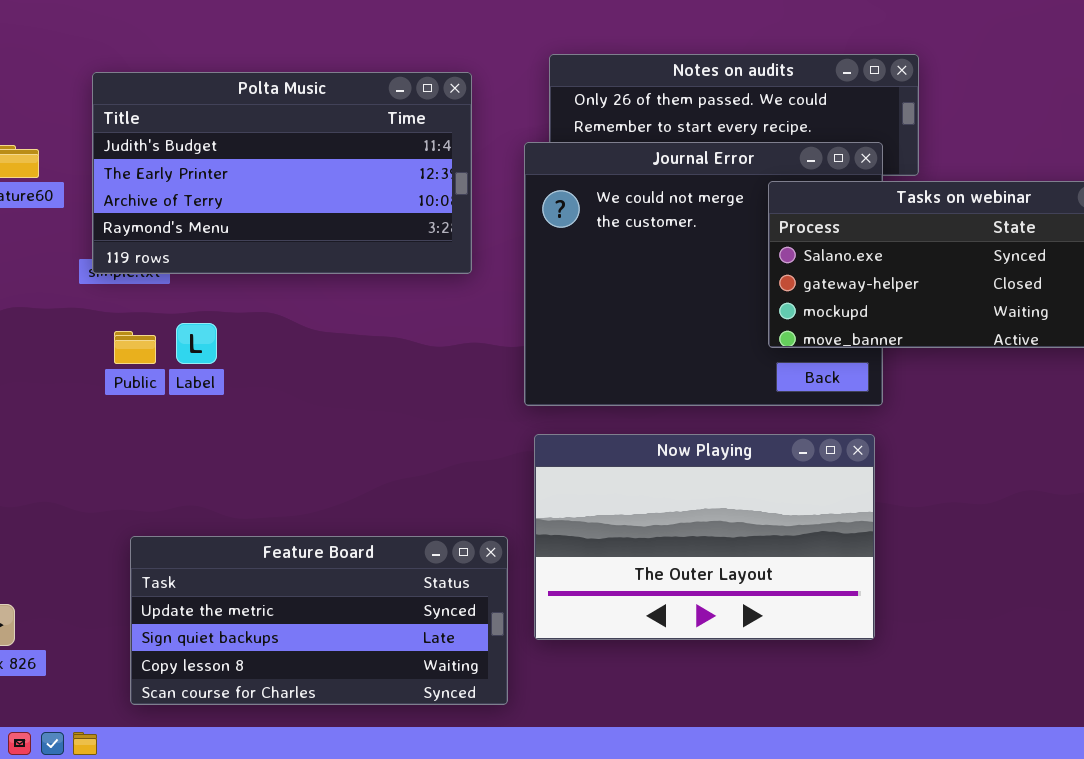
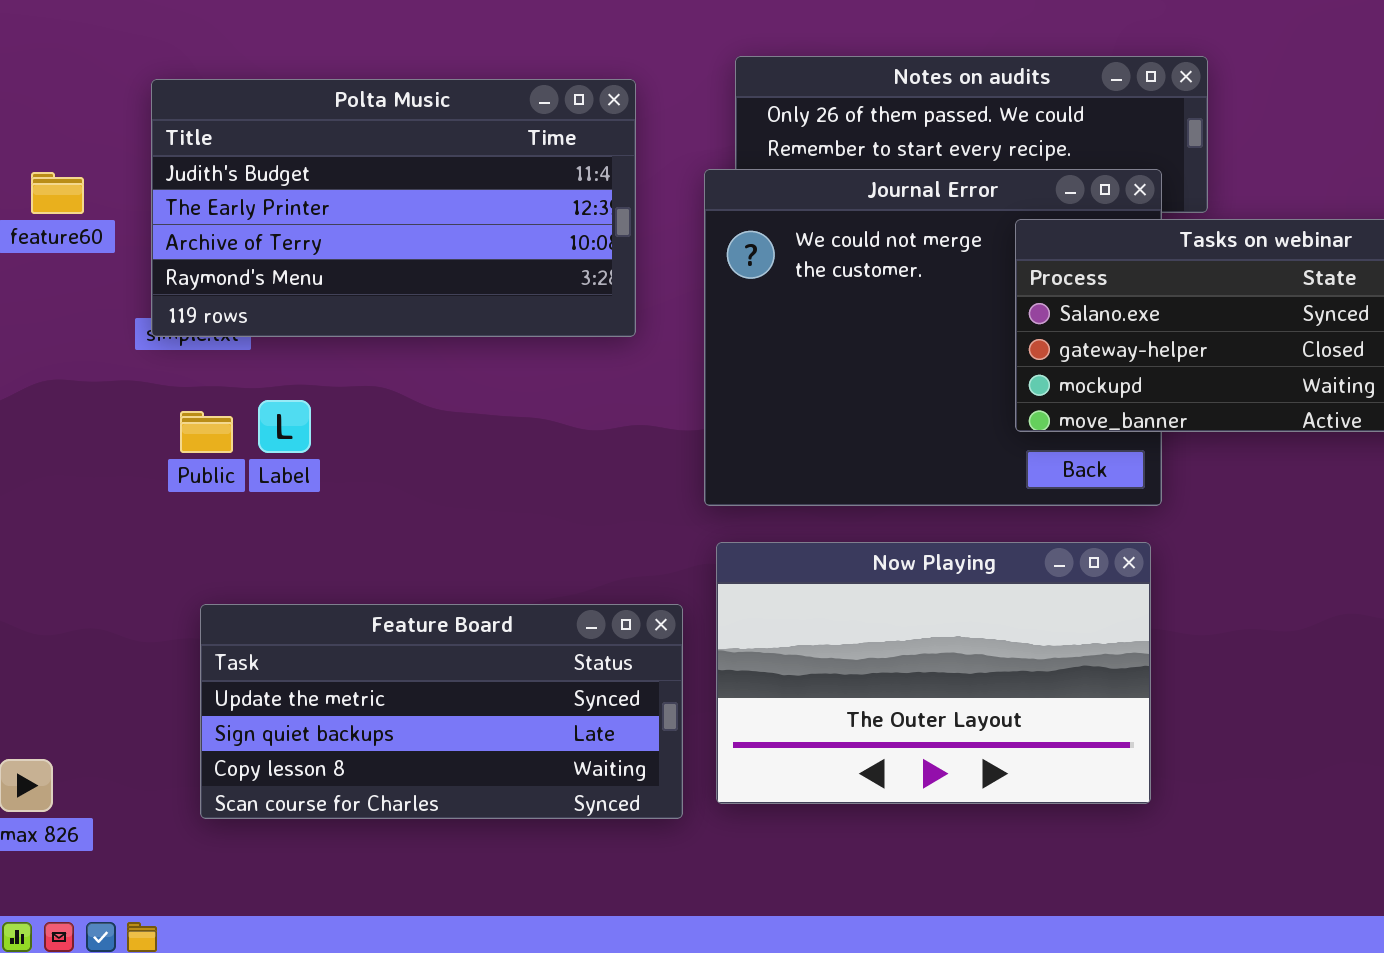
Feature Board: [130,536,508,705] -> [200,604,683,819], moved

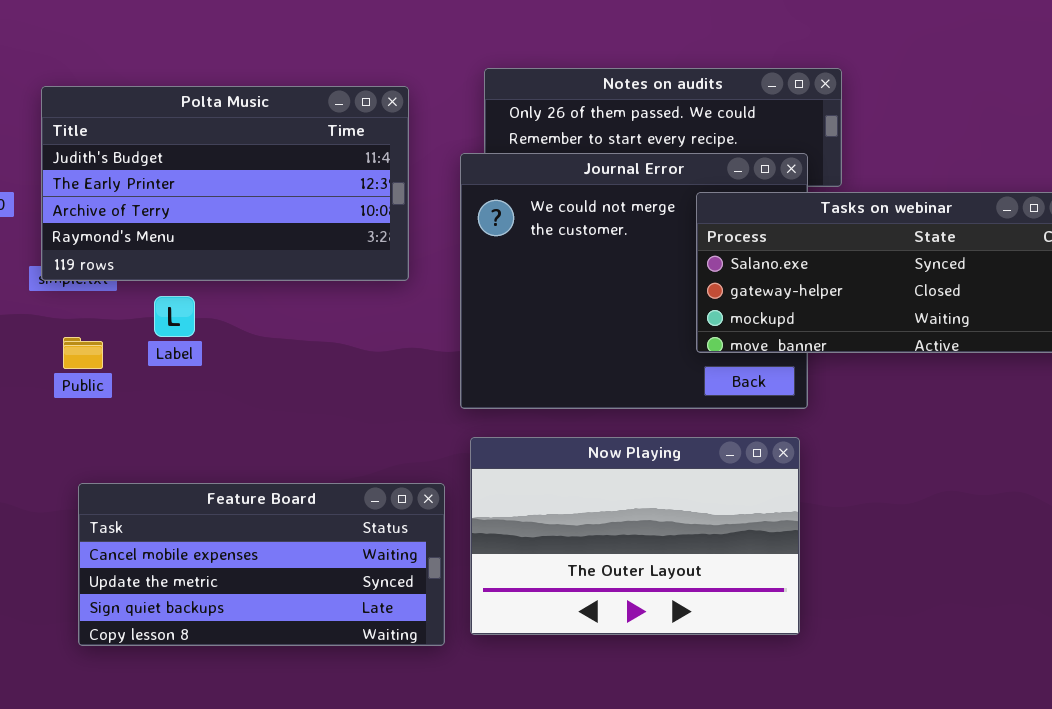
Label: [258,400,311,453] -> [154,296,195,337], moved
Feature Board: [200,604,683,819] -> [78,483,445,646], scrolled up 1 row

